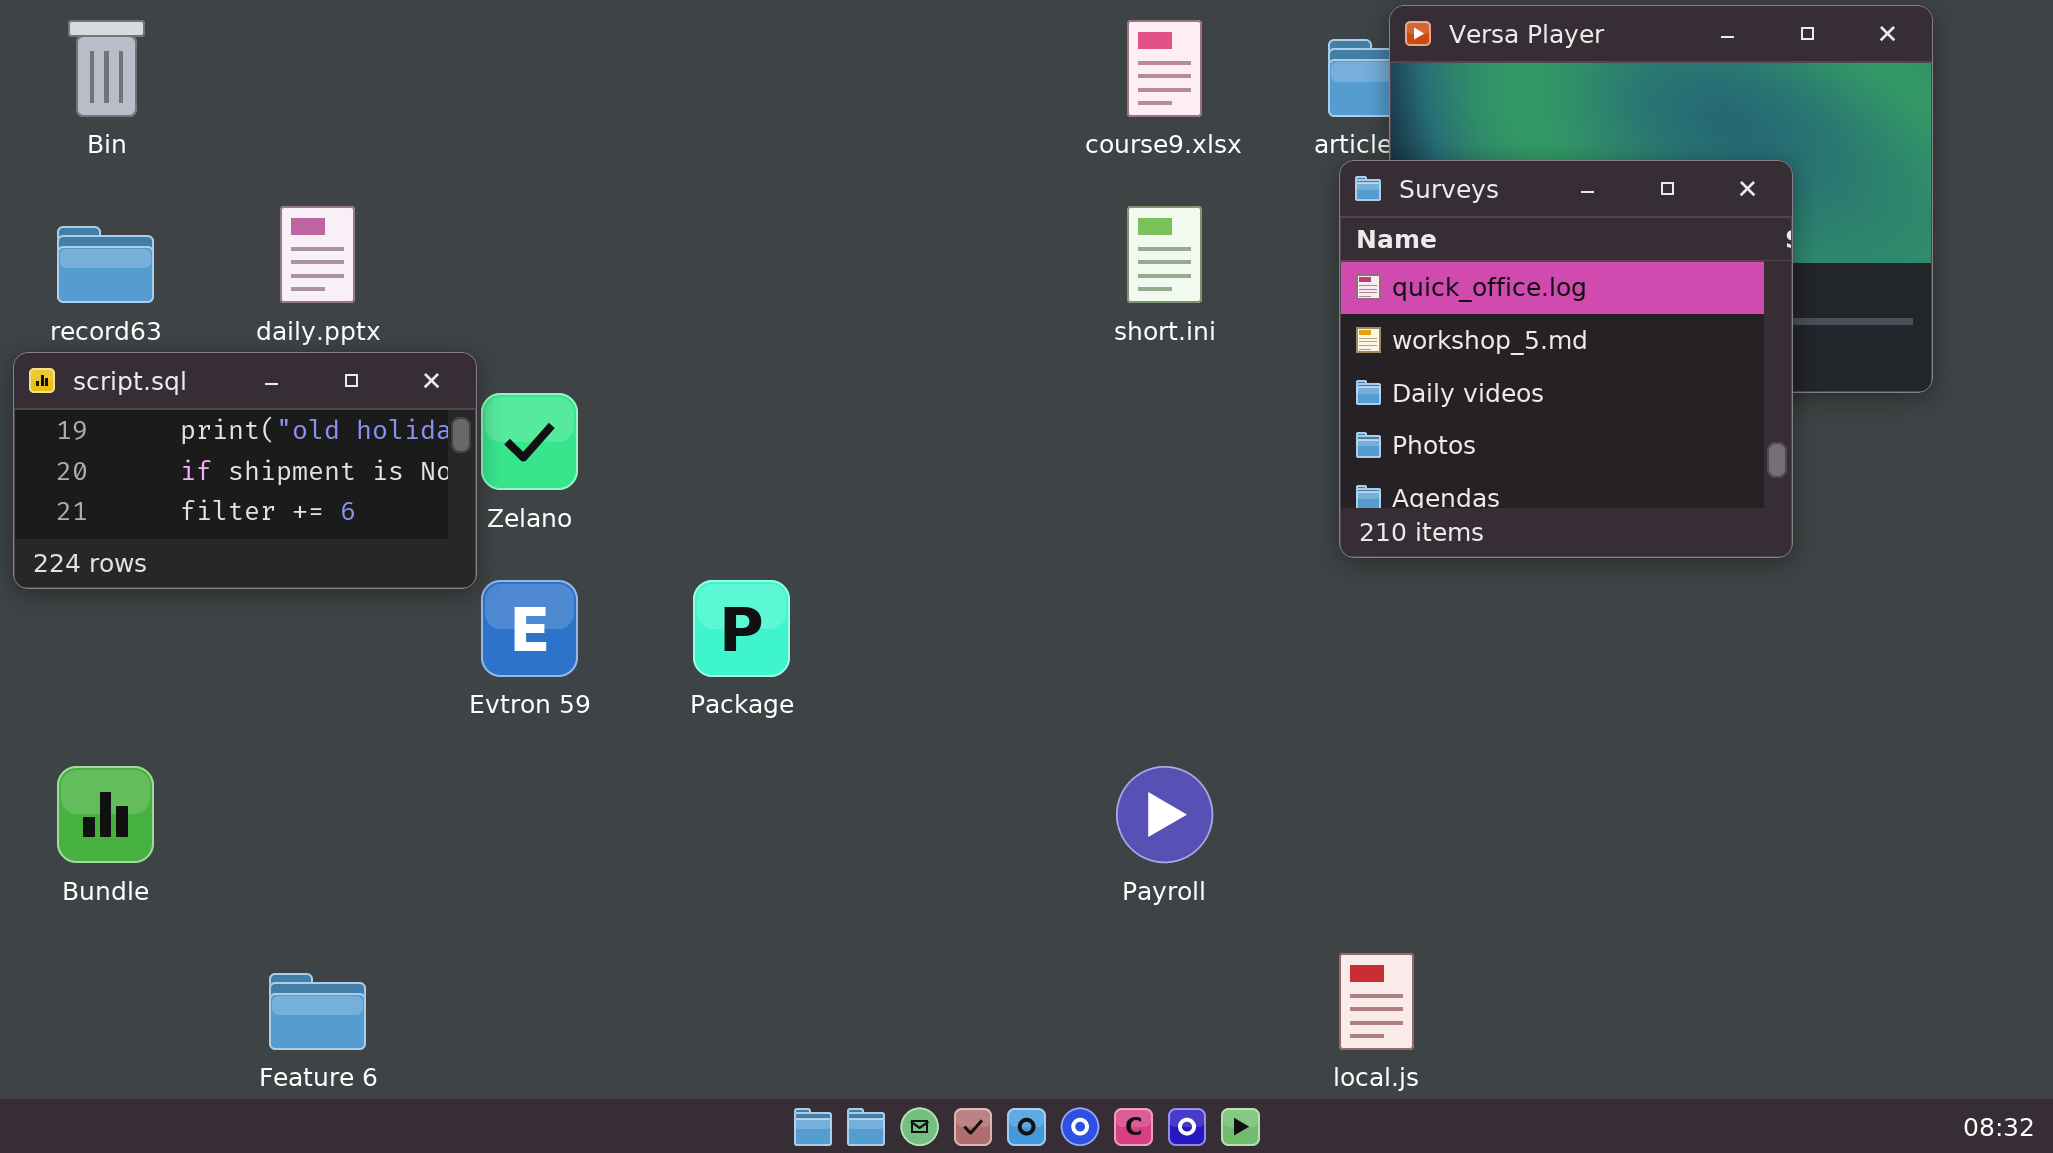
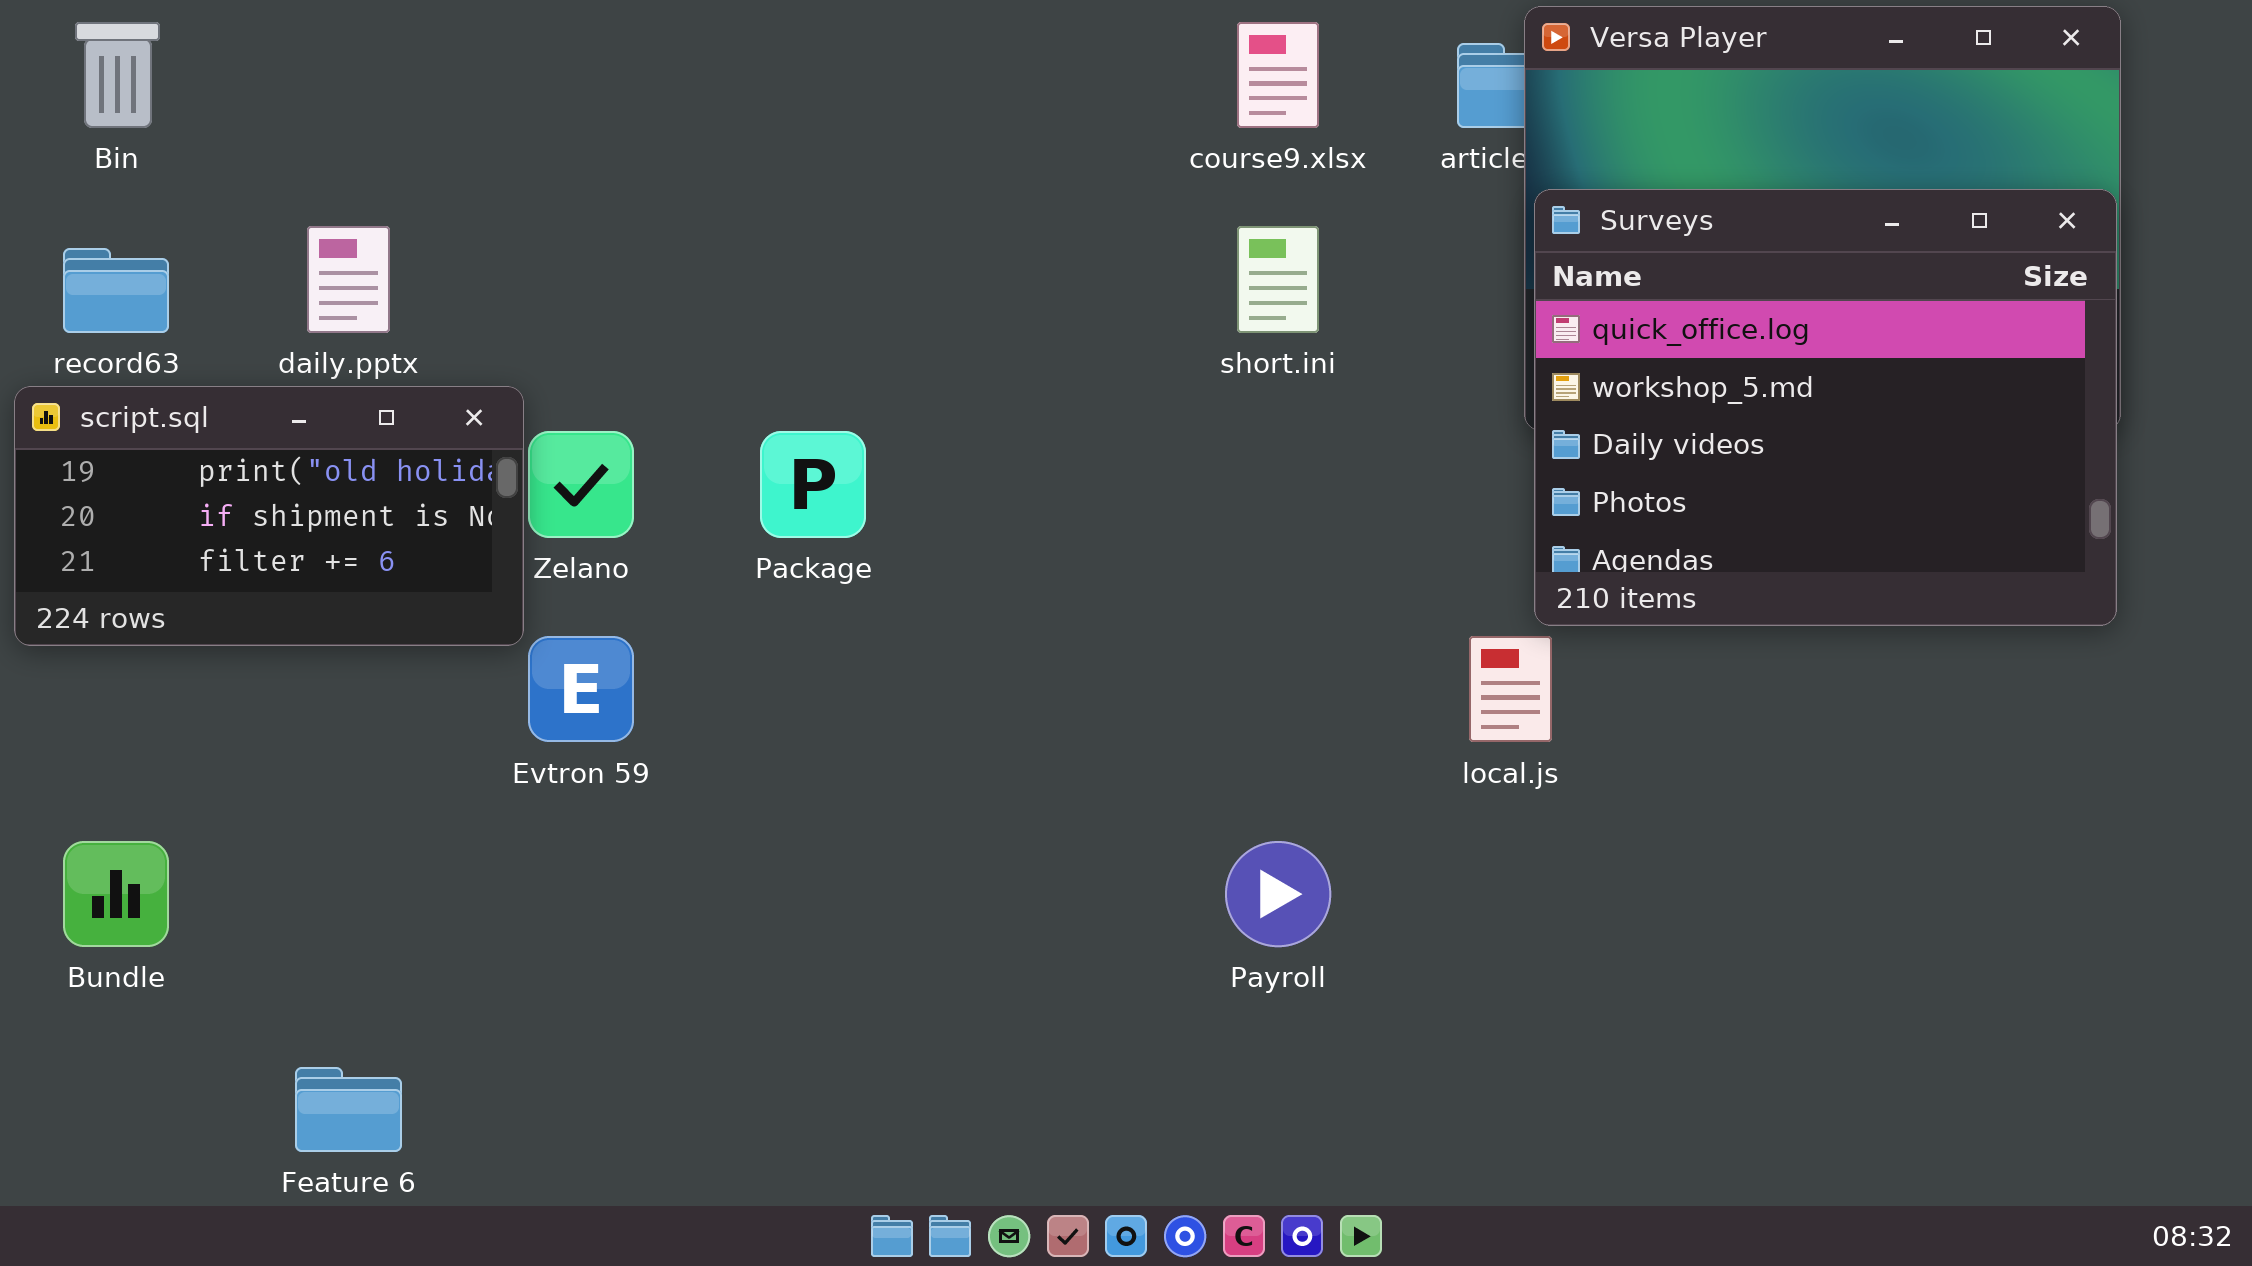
Surveys: [1339,160,1793,558] -> [1534,189,2117,626], moved, resized
Package: [693,580,790,677] -> [760,431,866,538], moved
local.js: [1339,953,1414,1050] -> [1469,636,1552,742], moved

